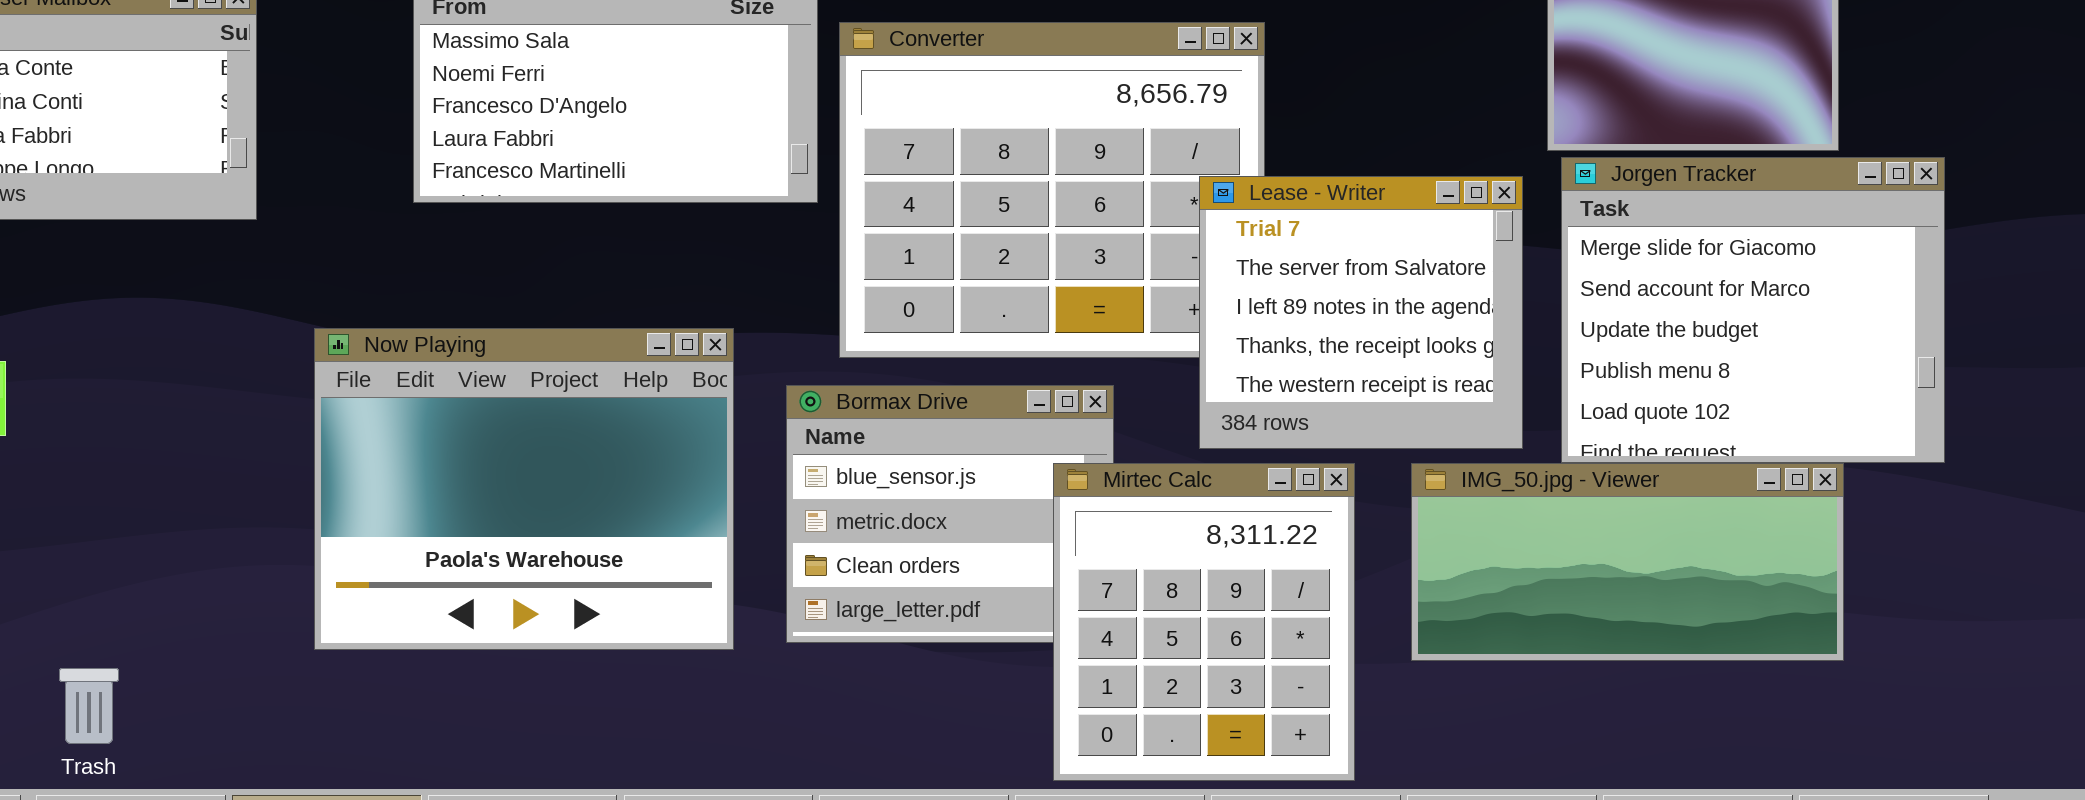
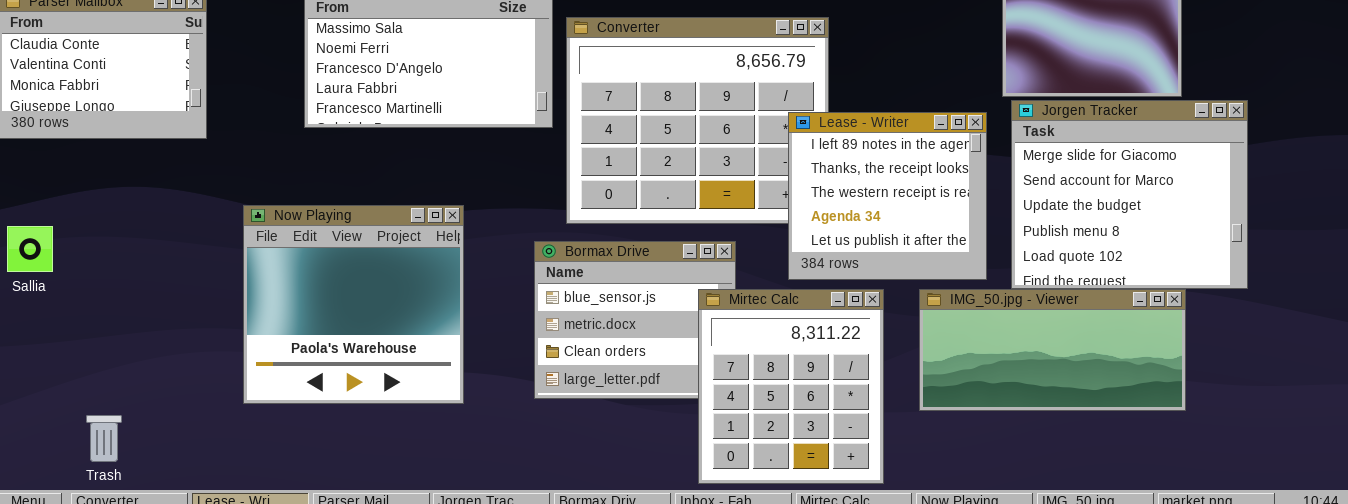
Lease - Writer: [1199,176,1523,449] -> [788,112,987,280], scrolled down 2 rows
Now Playing: [314,328,734,650] -> [243,205,464,404], resized

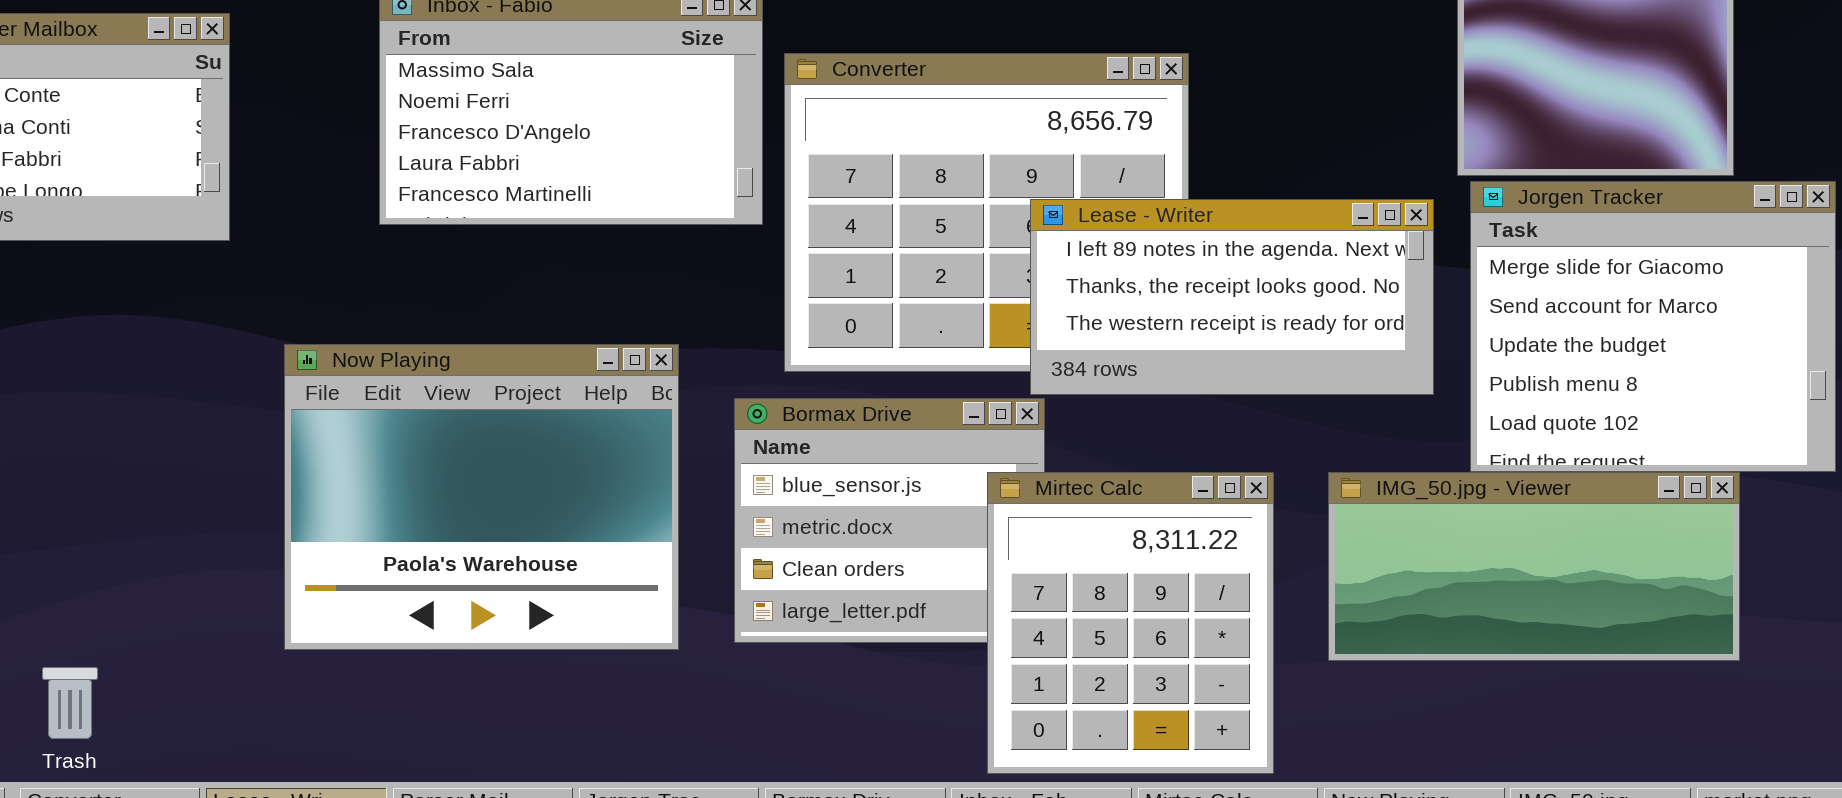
Lease - Writer: [788,112,987,280] -> [1030,199,1434,395], resized
Now Playing: [243,205,464,404] -> [284,344,679,650], resized

